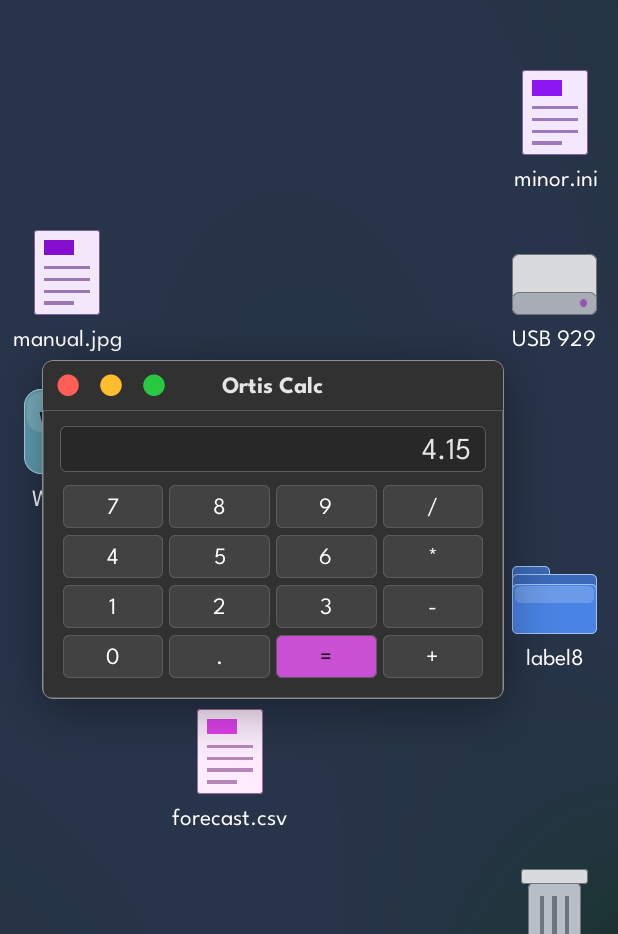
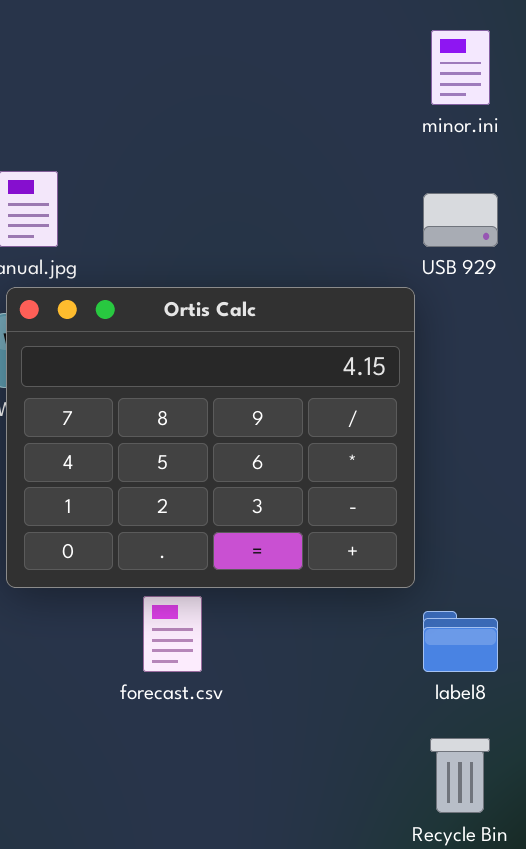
label8: [512,566,597,634] -> [423,611,498,672], moved

